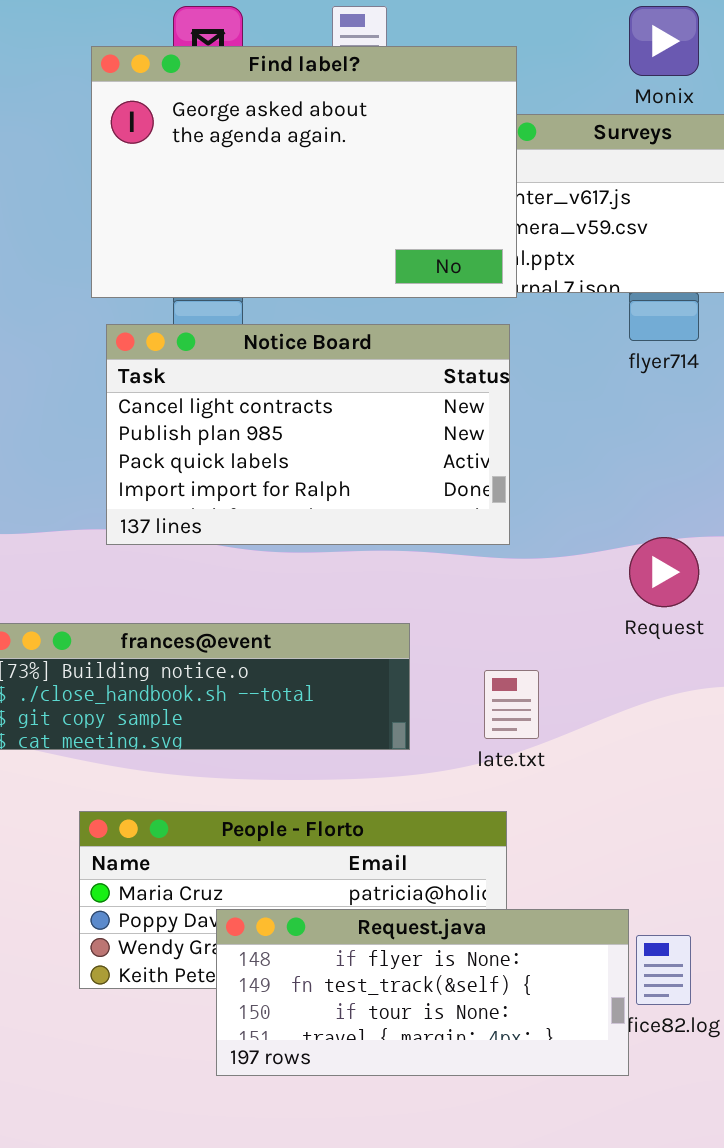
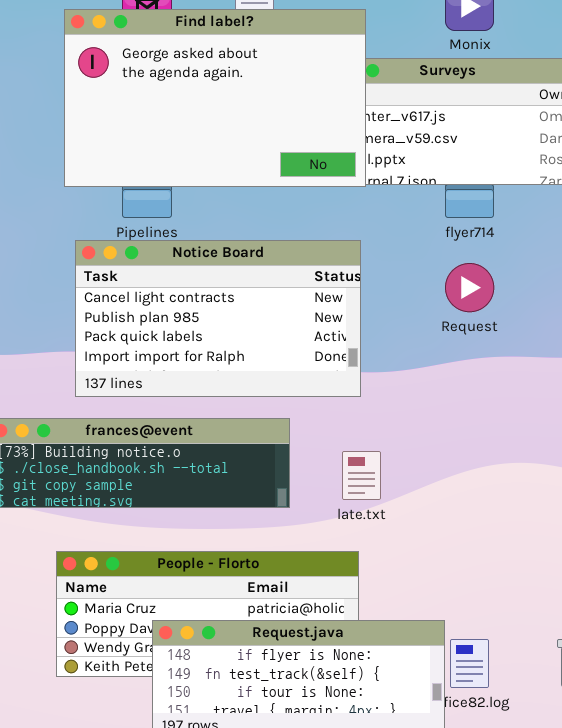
Notice Board: [106,324,510,545] -> [75,240,361,397], moved
Request: [629,537,699,607] -> [445,263,494,312], moved

